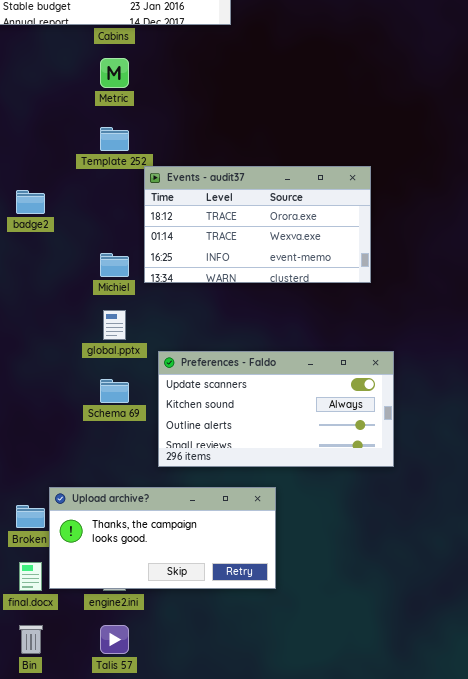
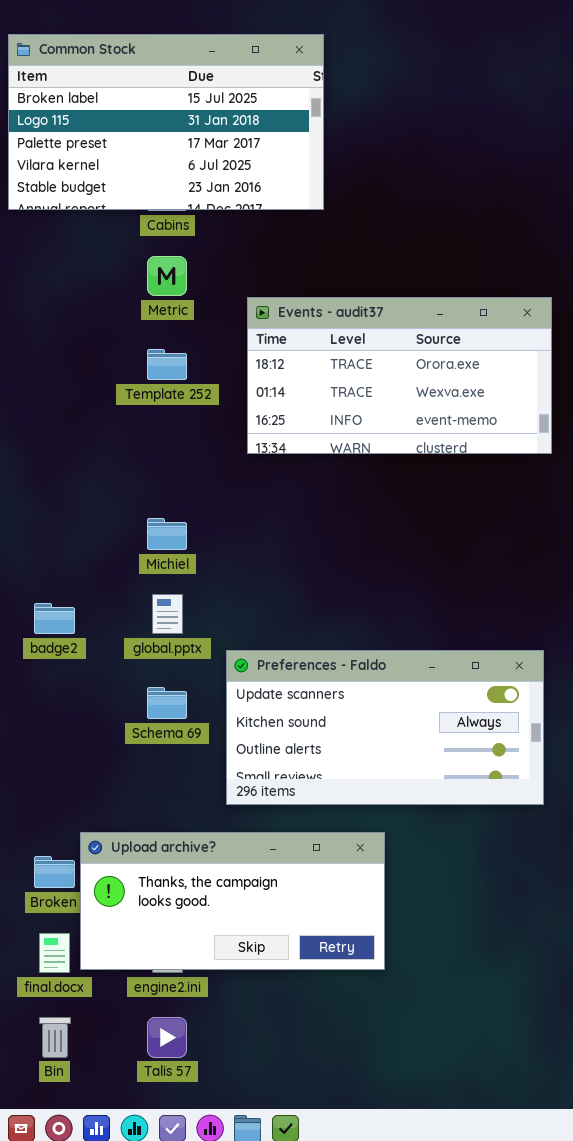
Events - audit37: [144,166,371,283] -> [247,297,552,454], moved
badge2: [16,190,45,214] -> [34,603,75,634], moved

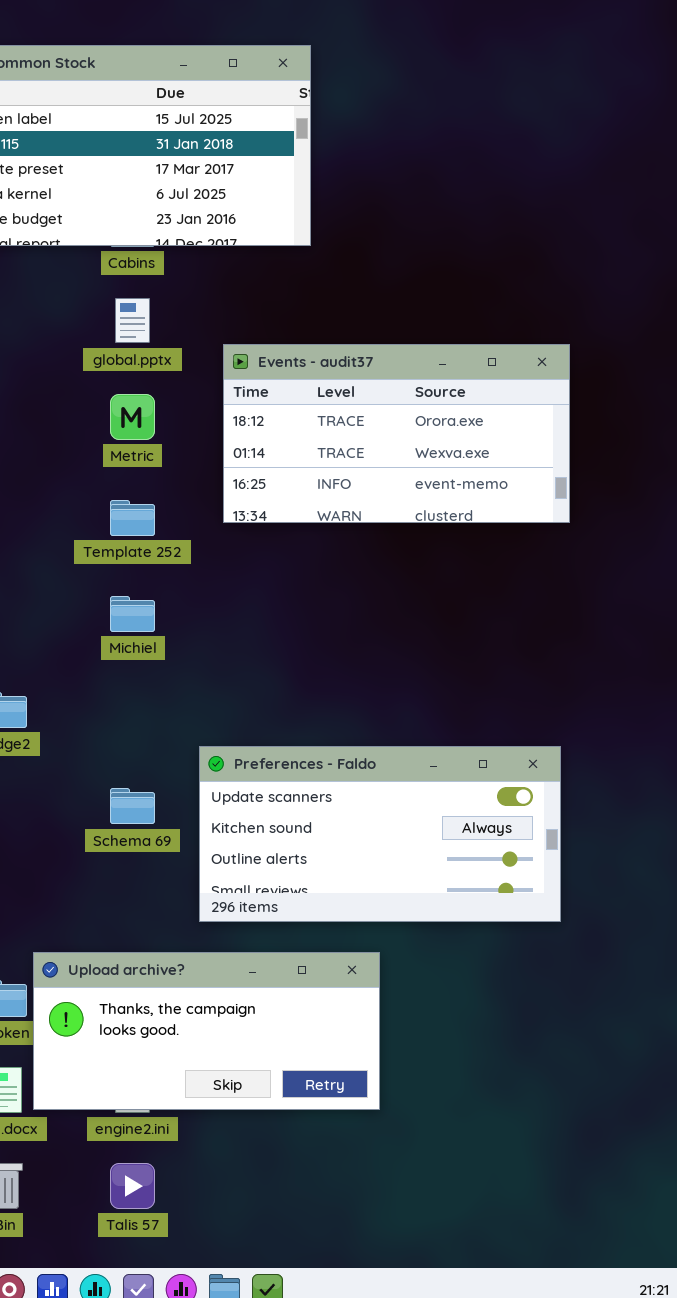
Metric: [147,256,187,296] -> [110,394,155,440], moved
Template 252: [147,349,187,380] -> [110,500,155,536], moved
global.pptx: [152,594,183,634] -> [115,298,150,343], moved

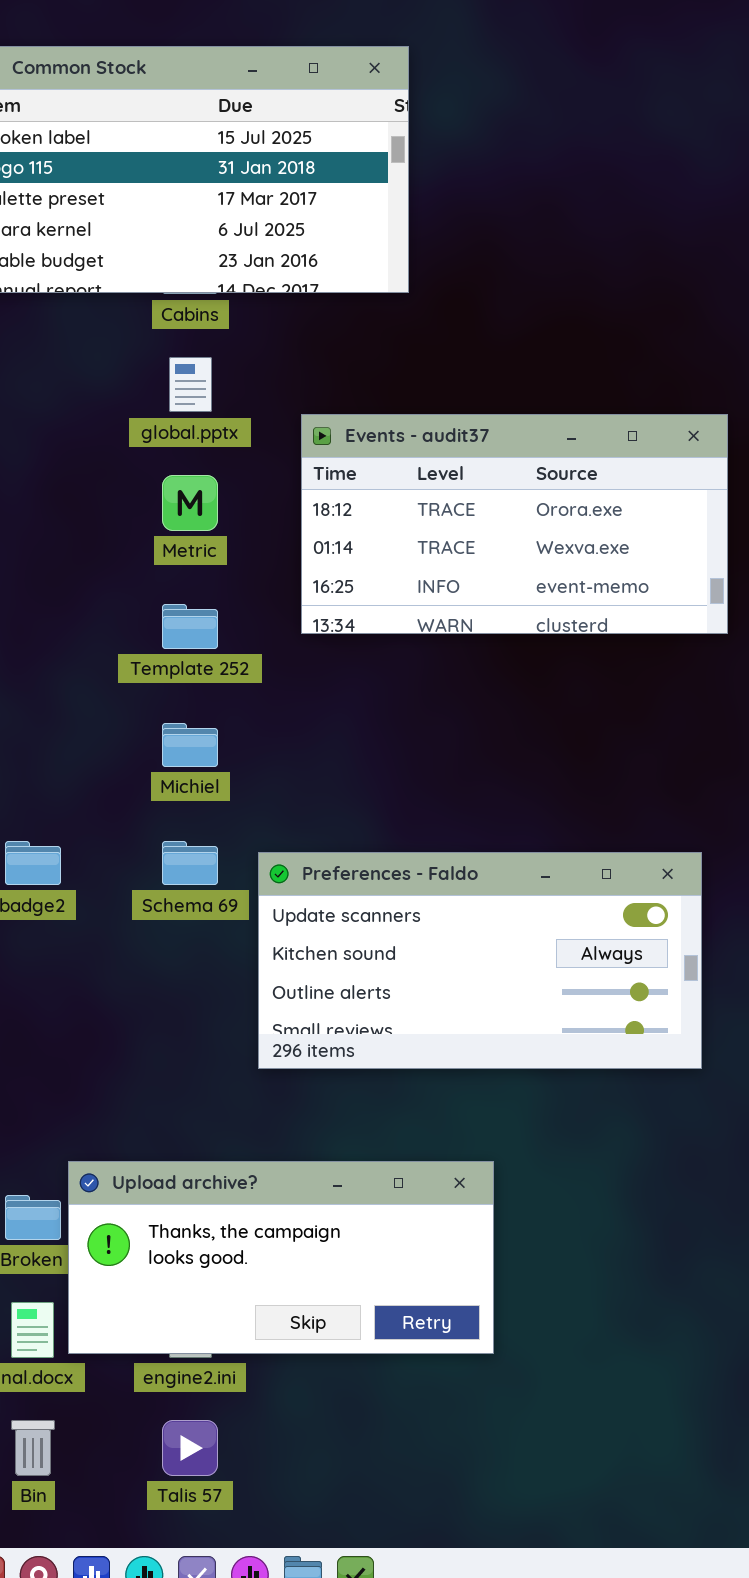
Preferences - Faldo: [199,746,561,922] -> [258,852,702,1069], moved
Schema 69: [110,788,155,824] -> [162,841,218,885], moved

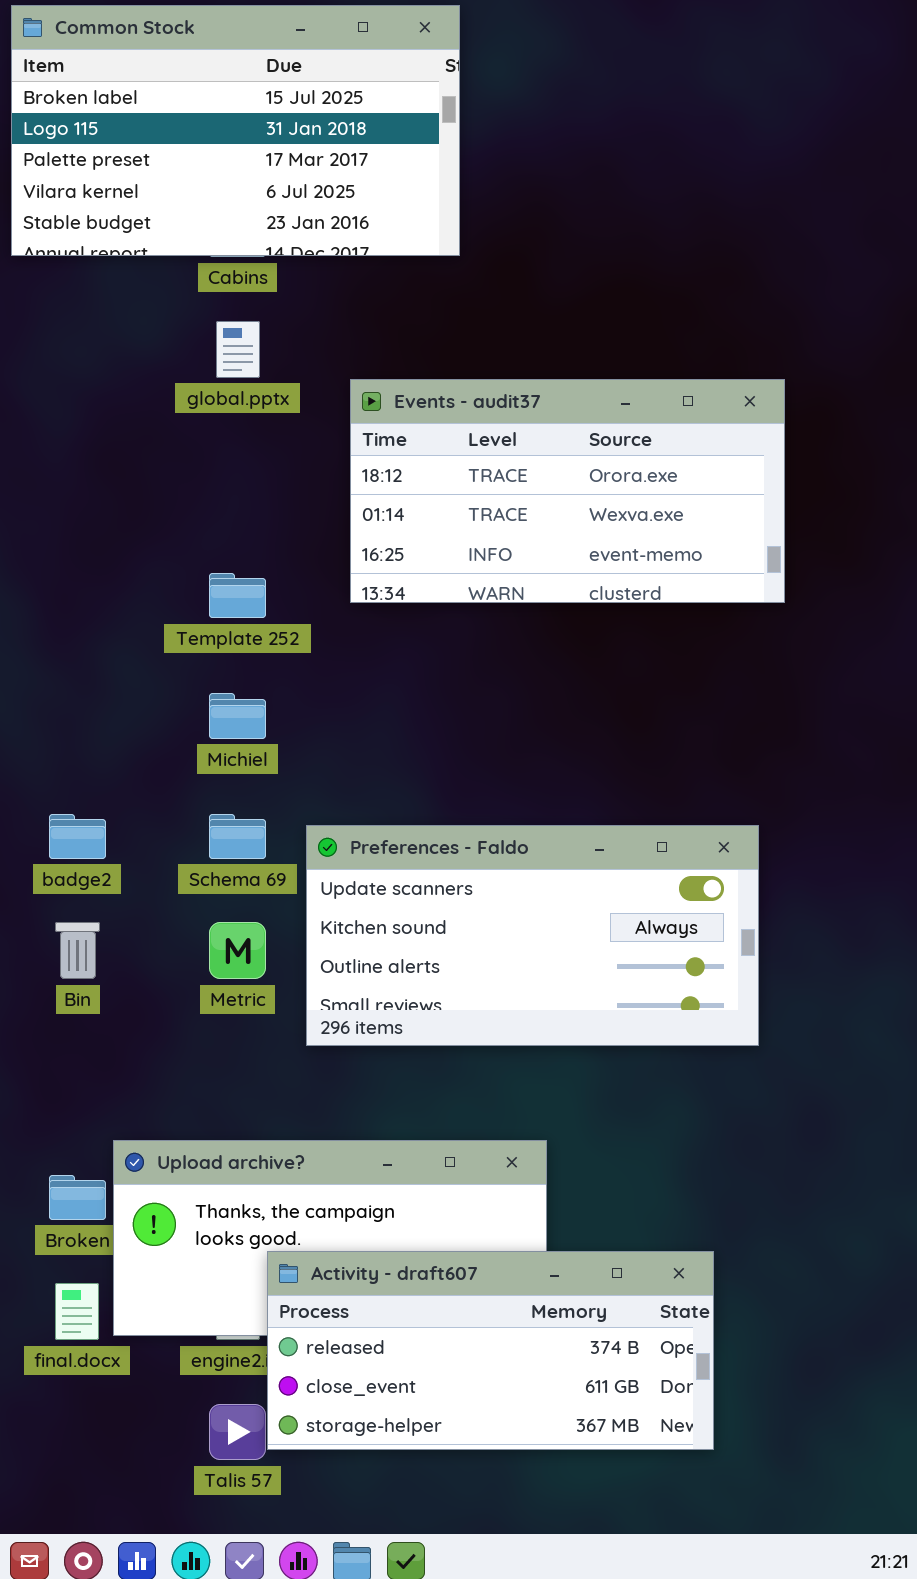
Metric: [162,475,218,531] -> [209,922,266,979], moved
Activity - draft607: none -> [267,1251,714,1450], opened
Bin: [11,1420,55,1476] -> [55,922,100,979], moved

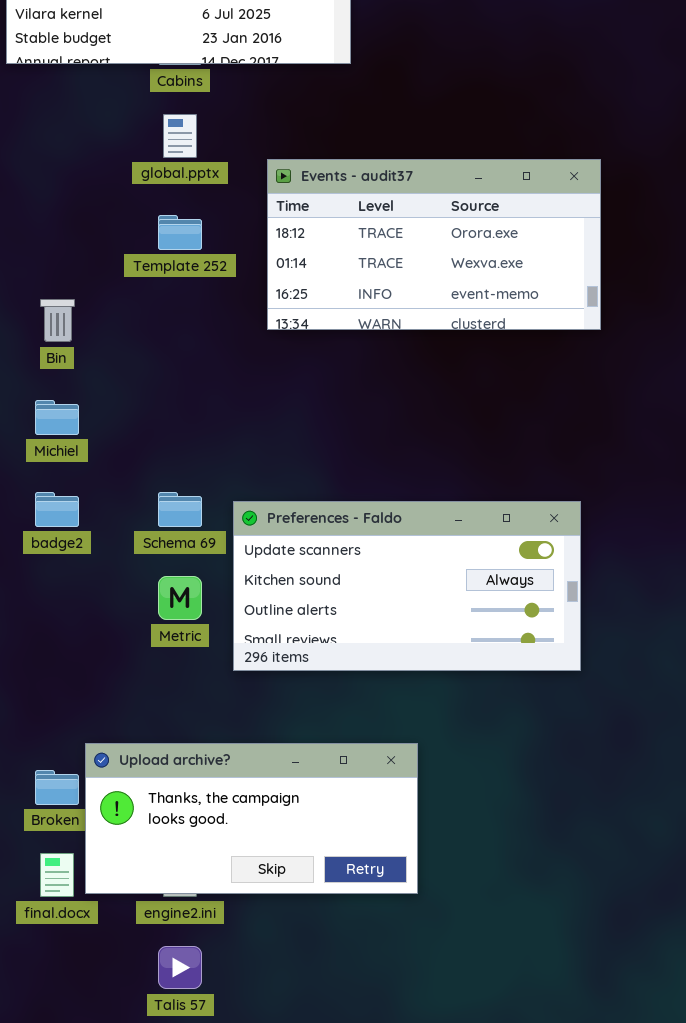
Template 252: [209,573,266,618] -> [158,215,202,250], moved
Michiel: [209,693,266,739] -> [35,400,79,435], moved
Bin: [55,922,100,979] -> [40,299,75,342], moved
Activity - draft607: [267,1251,714,1450] -> none, closed

